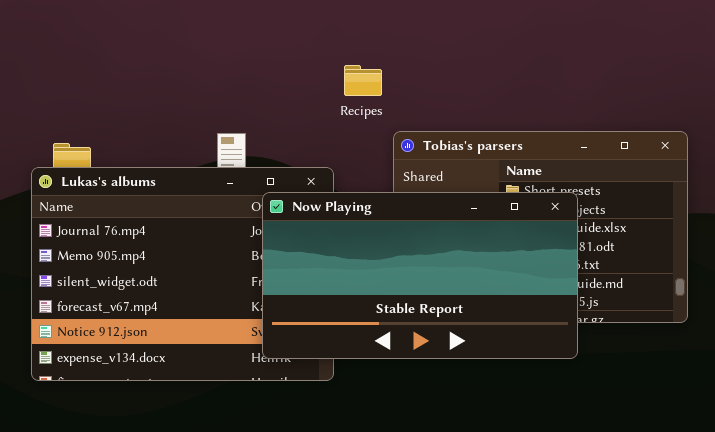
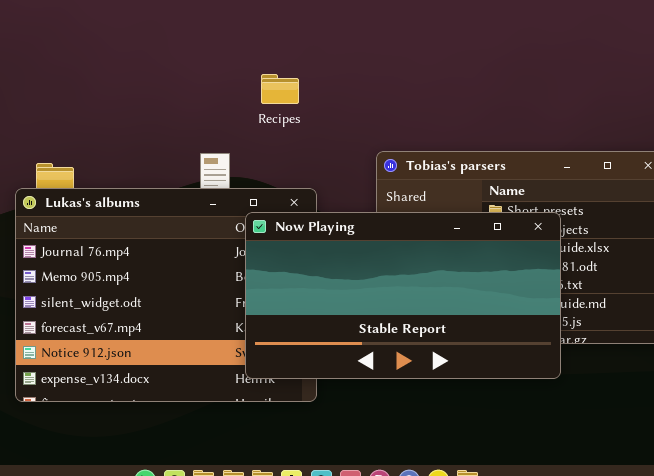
Recipes: [344,65,382,96] -> [261,74,299,104], moved

